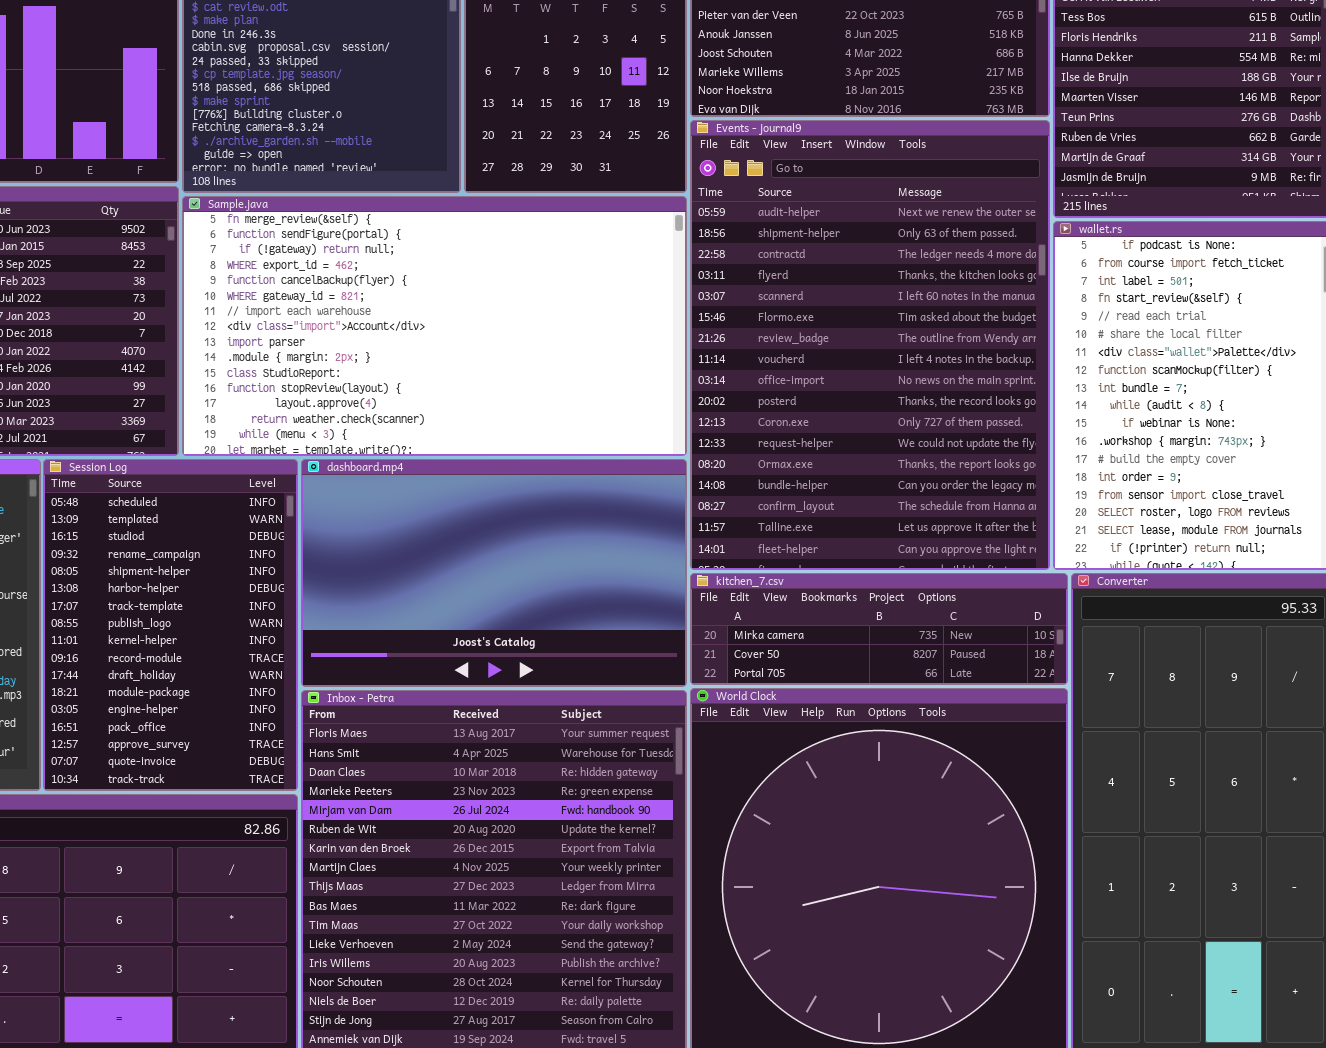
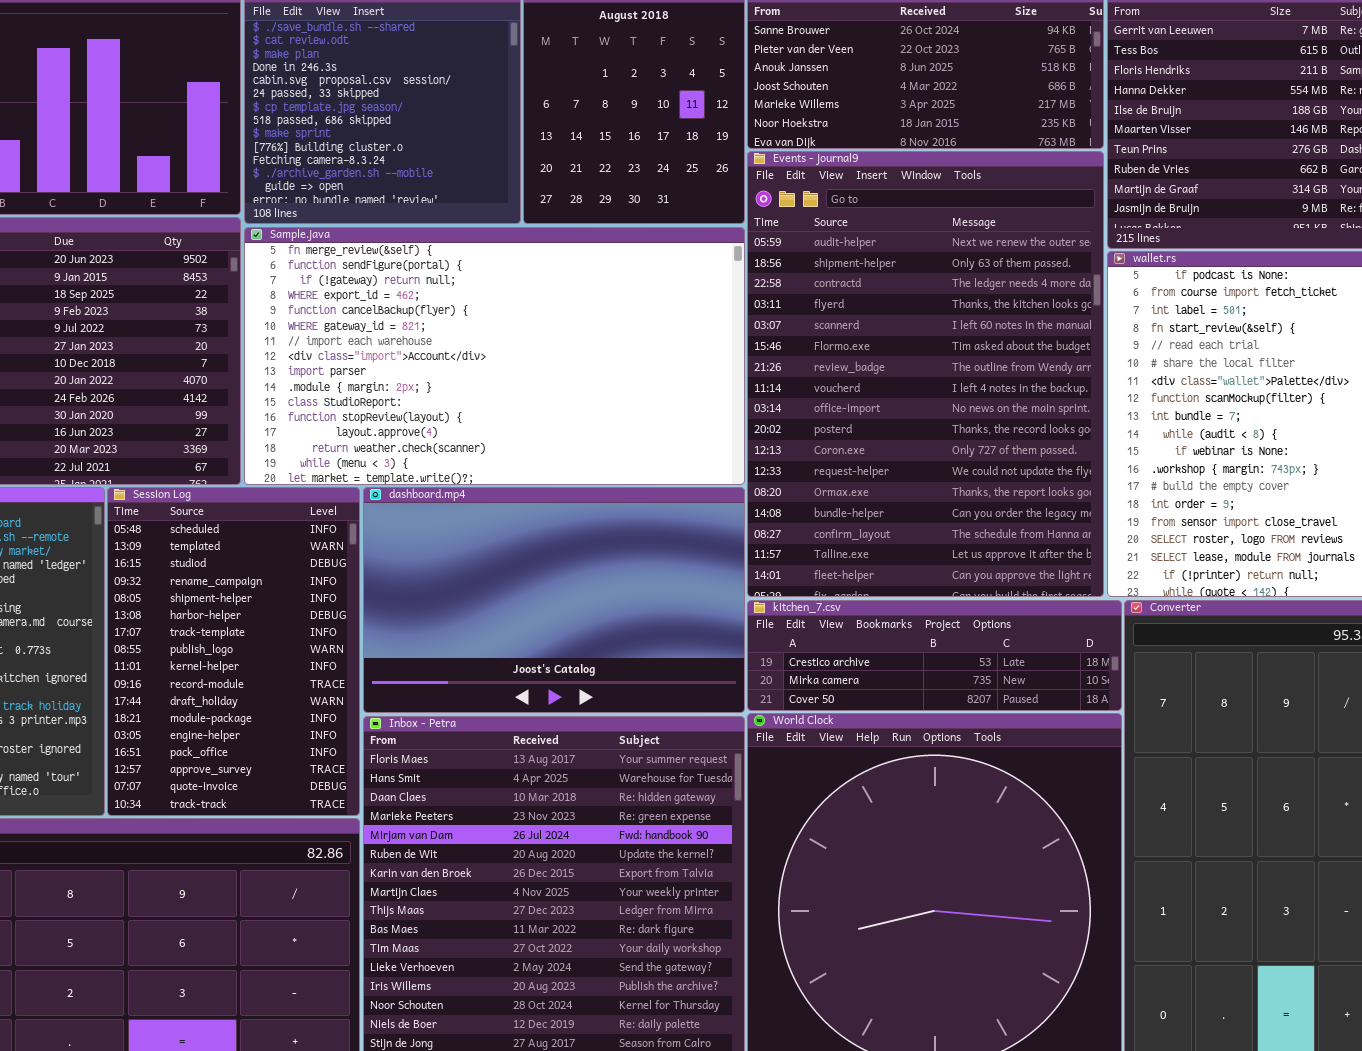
kitchen_7.csv: [690,573,1068,685] -> [747,600,1122,711], scrolled up 1 row

